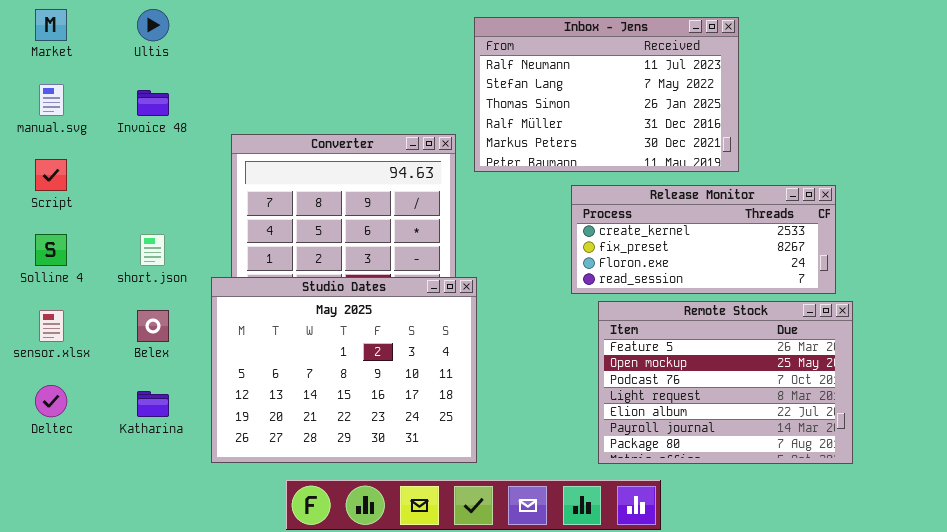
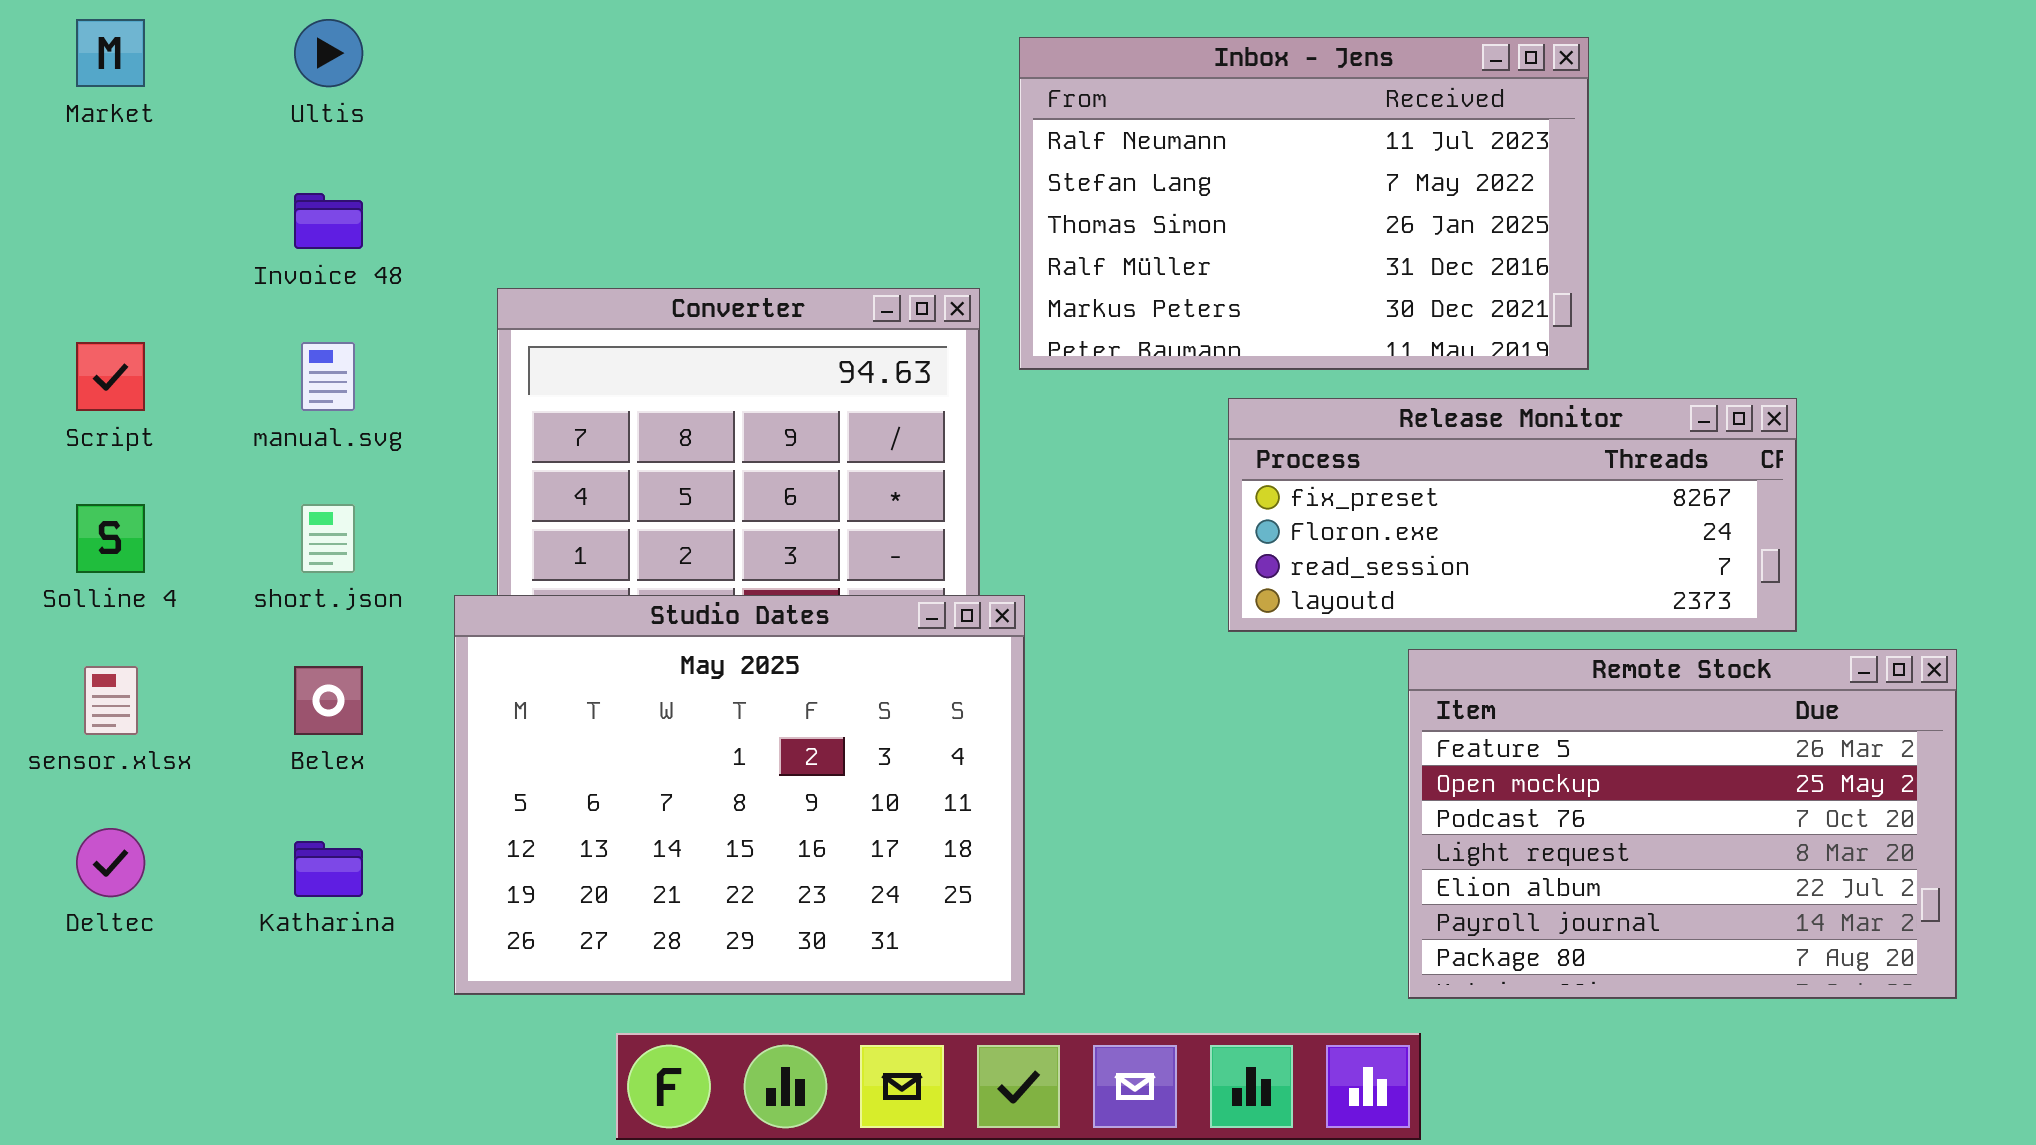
manual.svg: [39,84,64,116] -> [301,342,355,411], moved
Release Monitor: [571,185,836,294] -> [1228,398,1797,632], scrolled down 1 row
Remote Stock: [598,301,853,464] -> [1408,649,1957,999], moved

